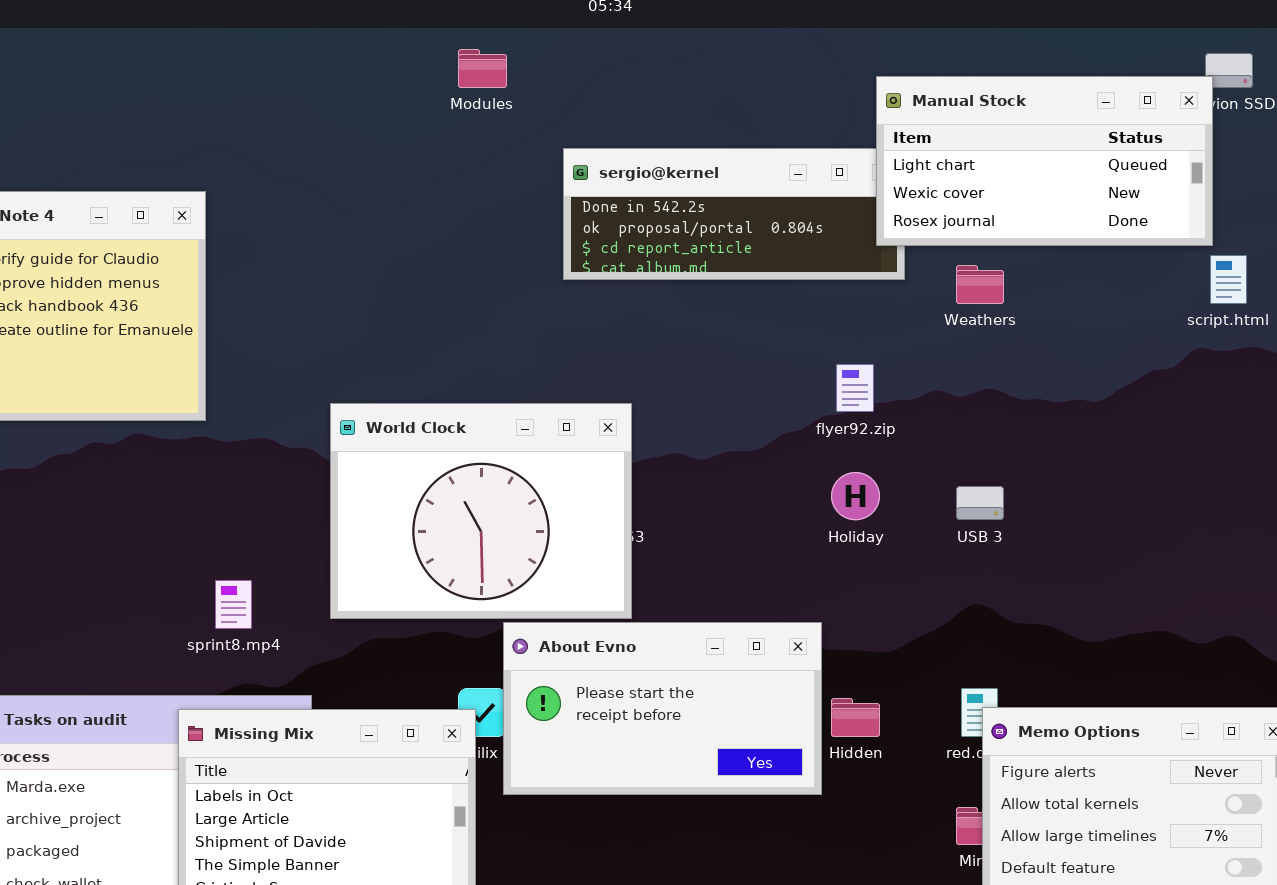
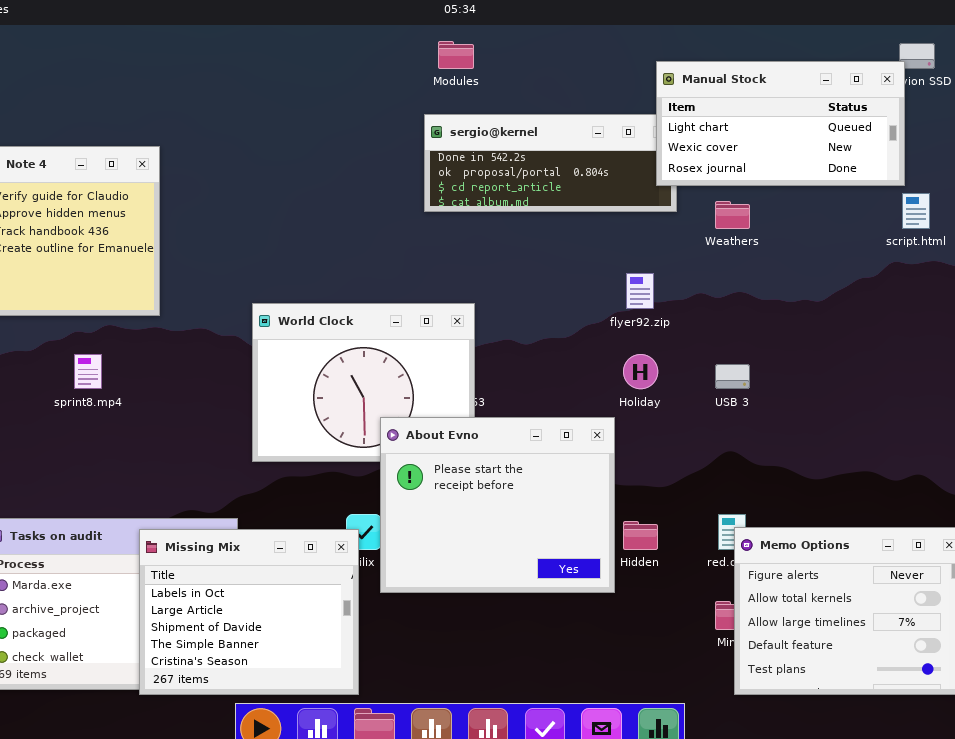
Modules: [458,49,507,88] -> [438,41,474,69], moved
sprint8.mp4: [215,580,252,629] -> [74,354,102,389], moved
About Evno: [503,622,822,795] -> [380,417,615,593], resized

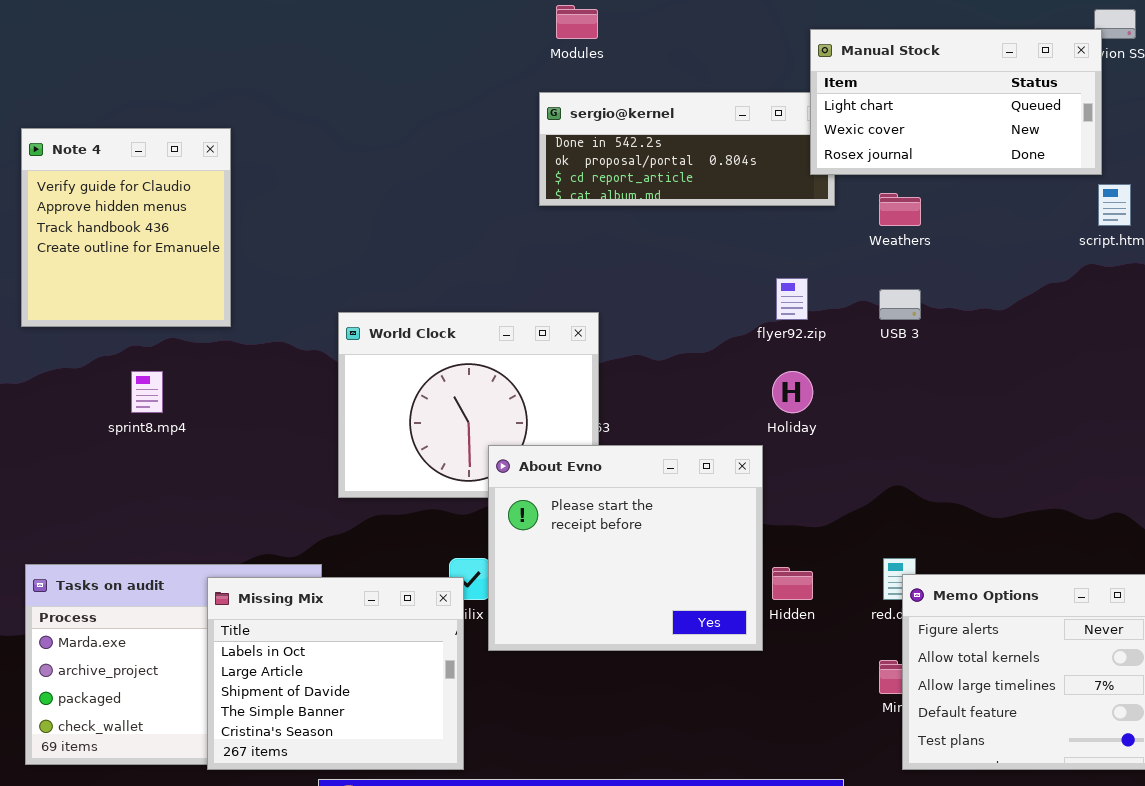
USB 3: [715,364,750,389] -> [879,289,921,320], moved

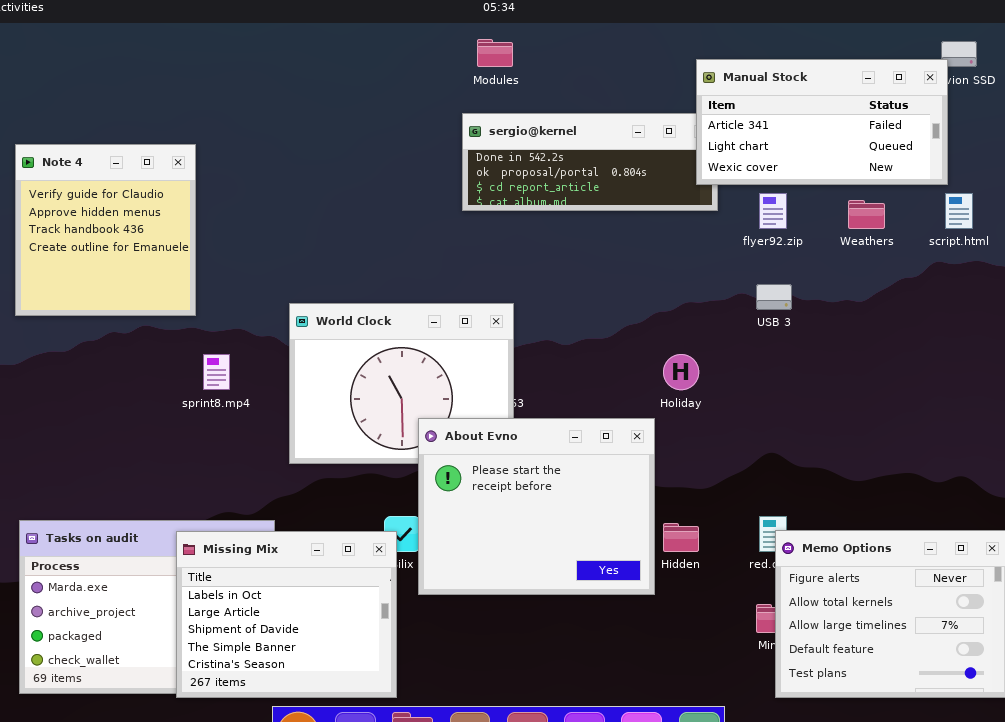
Manual Stock: [810,29,1102,175] -> [696,59,948,185], scrolled up 1 row
Weathers: [879,193,921,226] -> [848,200,885,229], moved
flyer92.zip: [776,278,808,320] -> [759,193,787,229], moved
sprint8.mp4: [131,371,163,413] -> [203,354,230,390], moved

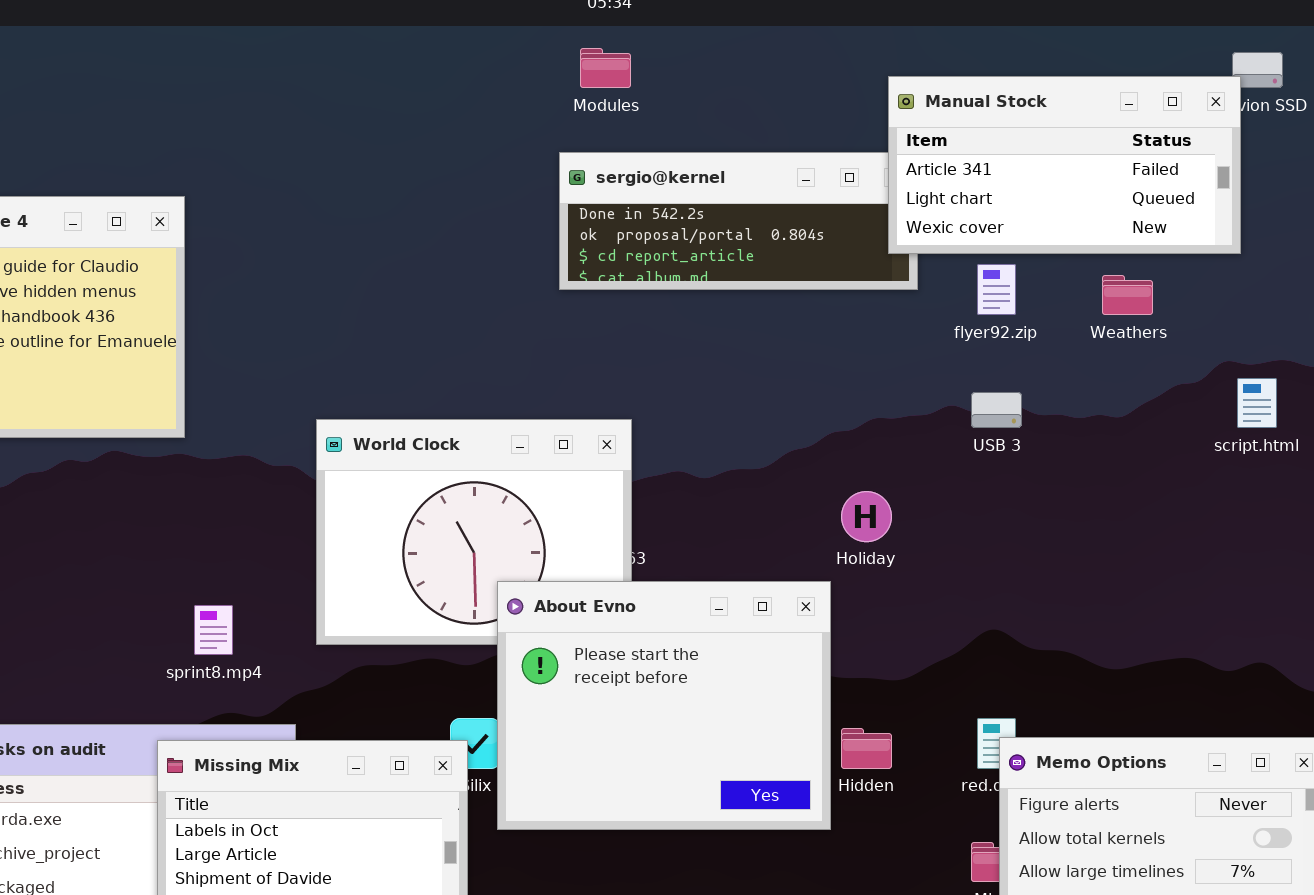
script.html: [945,193,973,229] -> [1237,378,1277,428], moved
sprint8.mp4: [203,354,230,390] -> [194,605,233,655], moved

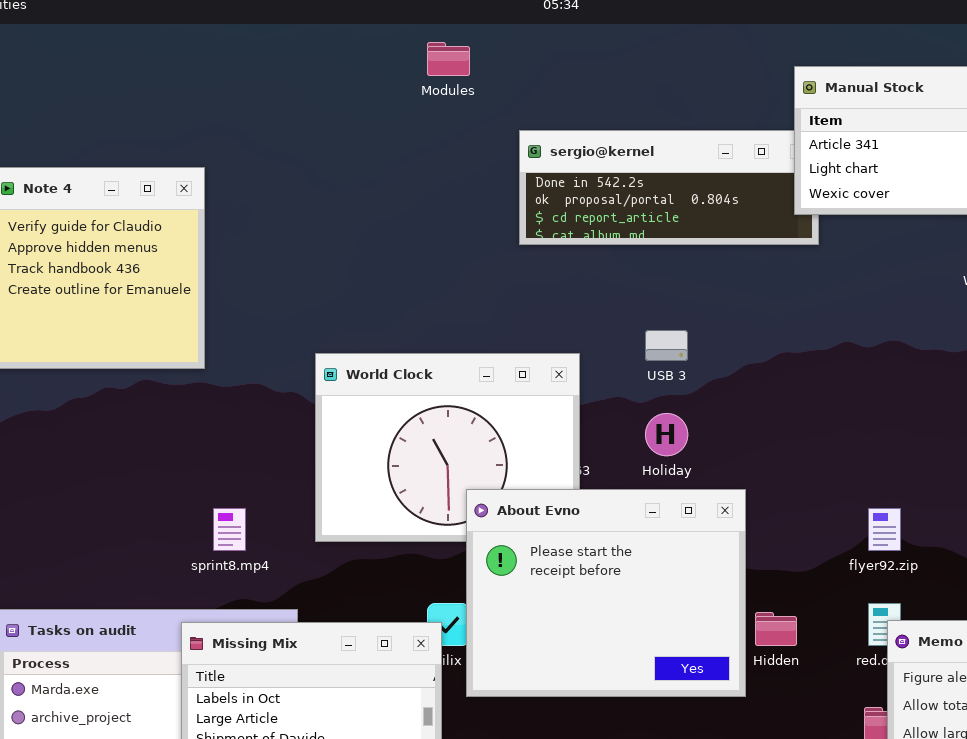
Modules: [580,48,631,88] -> [427,42,470,76], moved
flyer92.zip: [977,264,1016,315] -> [868,508,901,551], moved
USB 3: [971,392,1022,428] -> [645,330,688,361], moved
Holiday: [841,491,892,542] -> [645,413,688,456], moved

